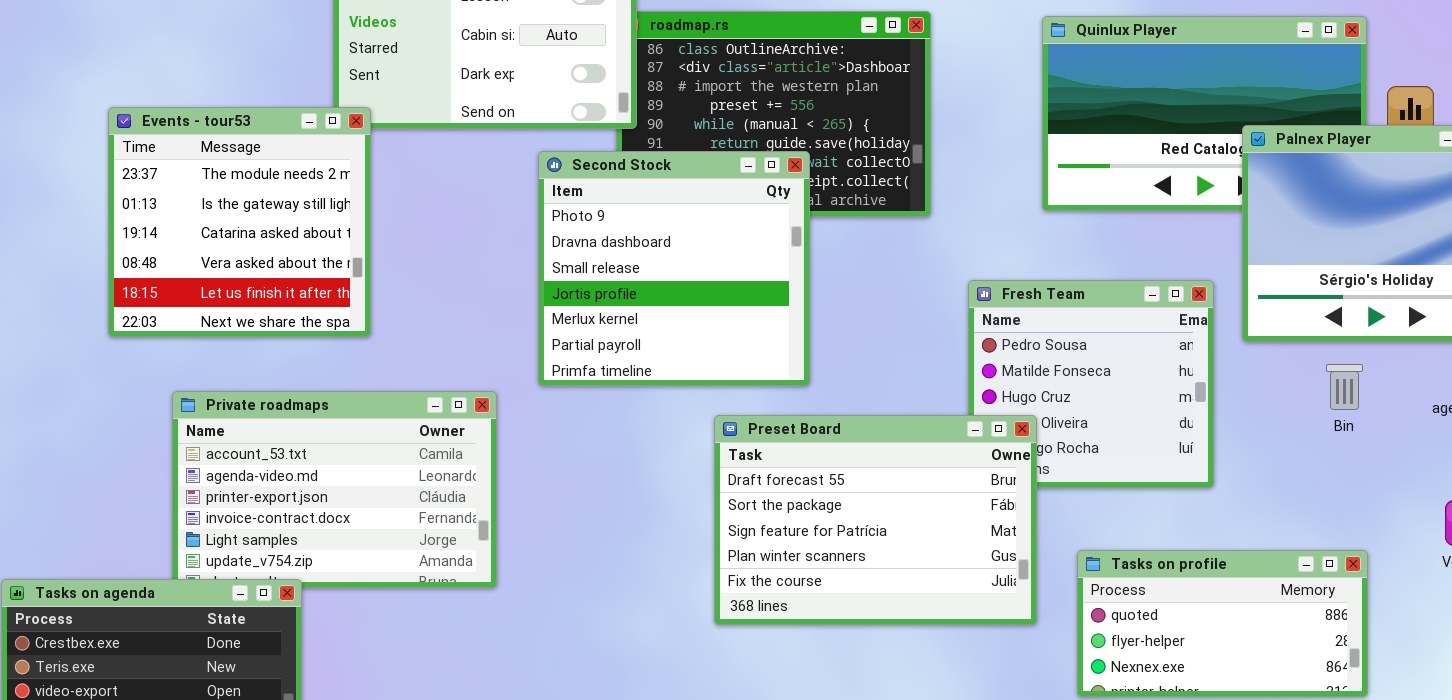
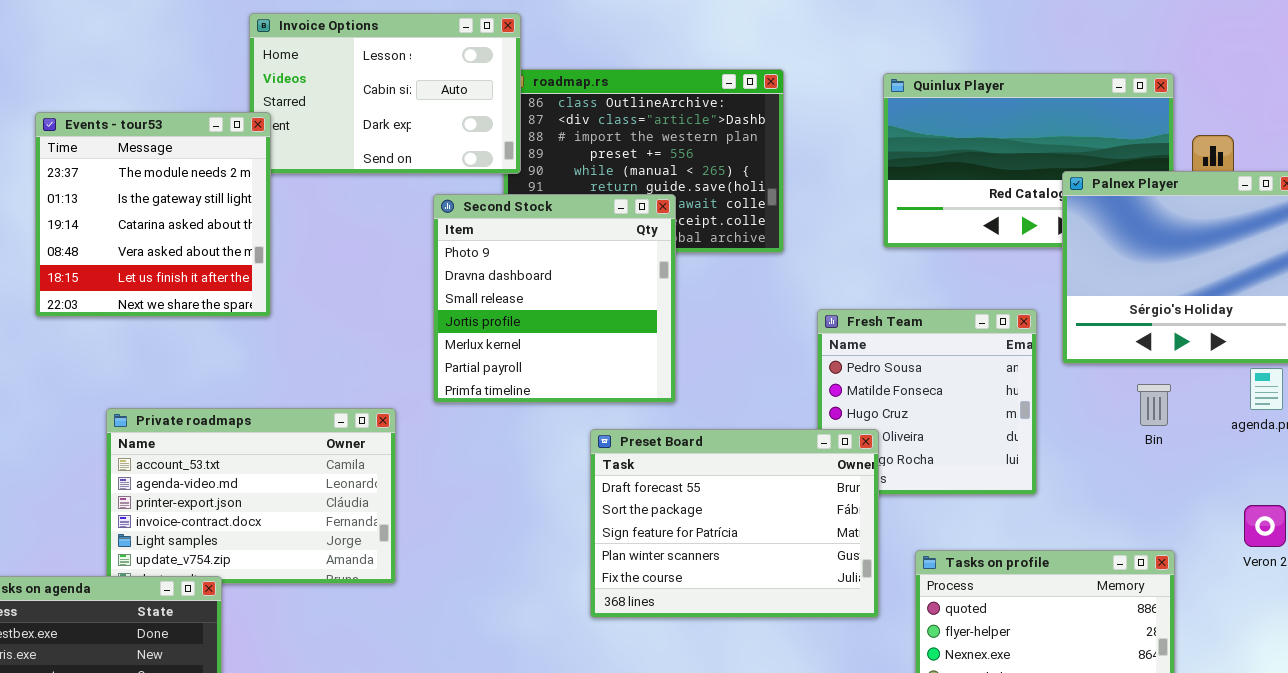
Events - tour53: [108,107,371,337] -> [35,112,271,317], moved

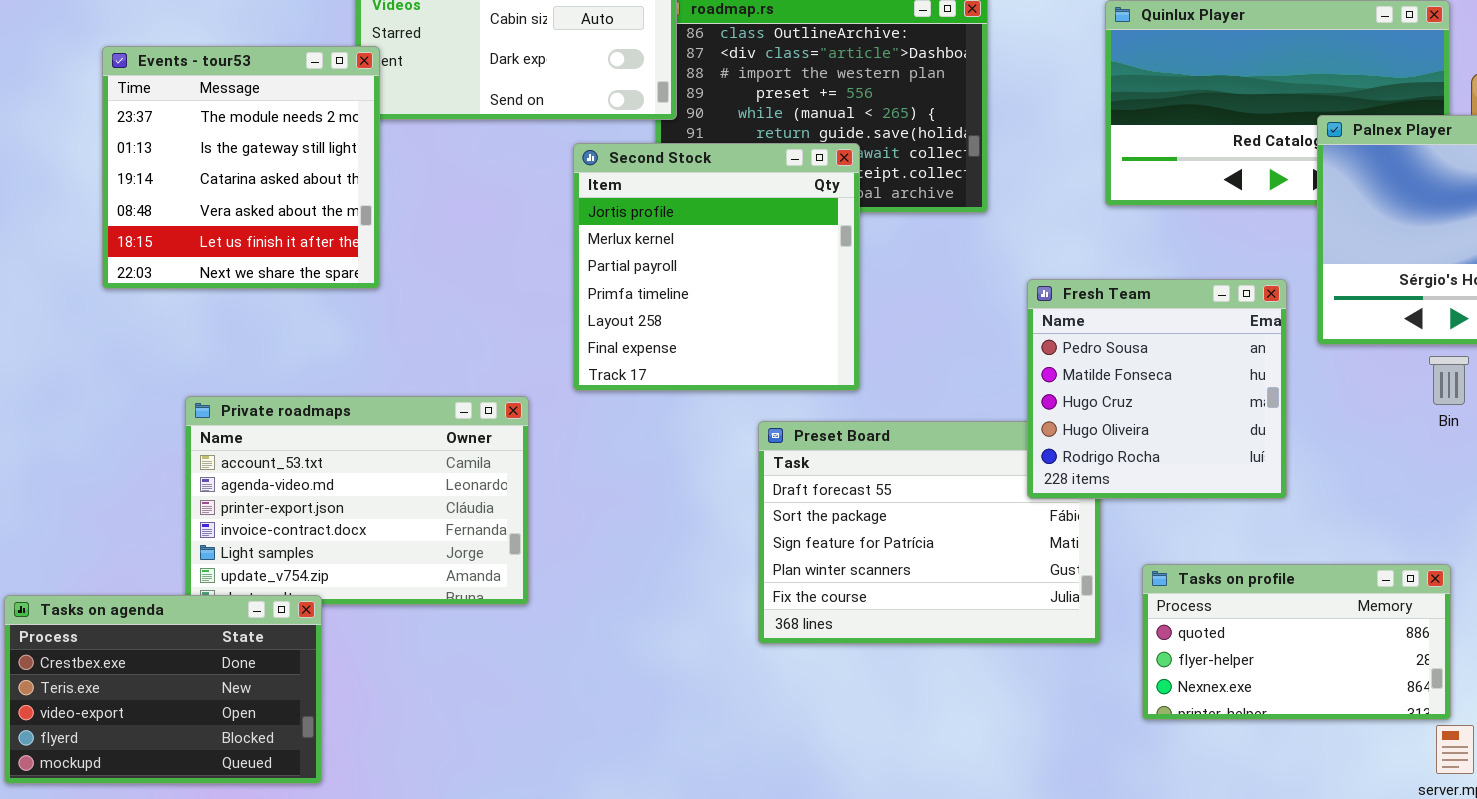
Second Stock: [433,194,676,403] -> [573,143,860,391], scrolled down 3 rows
Fresh Team: [817,309,1037,495] -> [1027,279,1287,499], raised
Bin: [1137,384,1171,426] -> [1429,356,1469,405], moved

